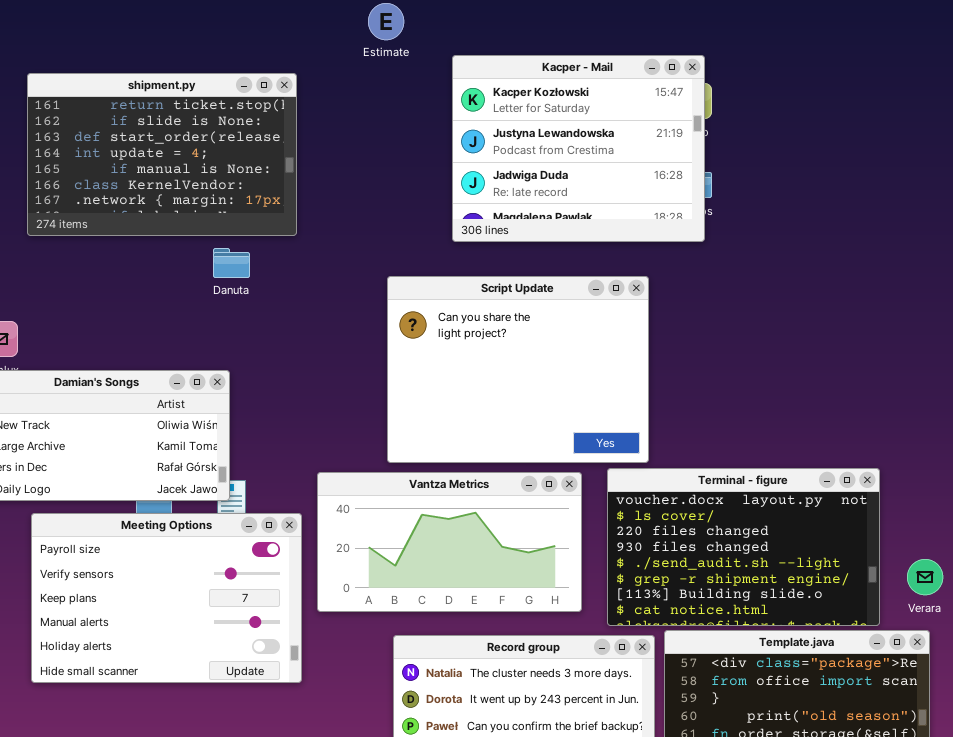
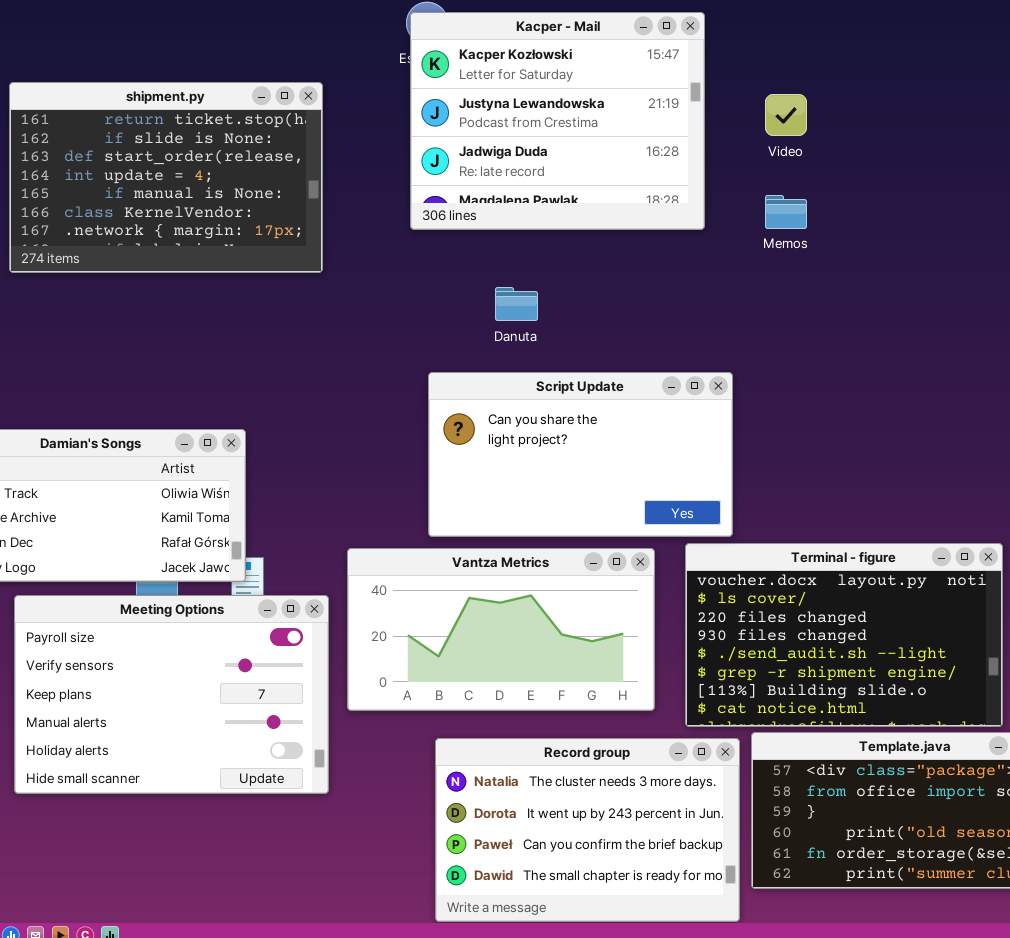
Kacper - Mail: [452,55,705,242] -> [410,12,705,230], moved
Danuta: [213,248,250,278] -> [495,287,538,321], moved
Script Update: [387,276,649,463] -> [428,372,733,537], resized

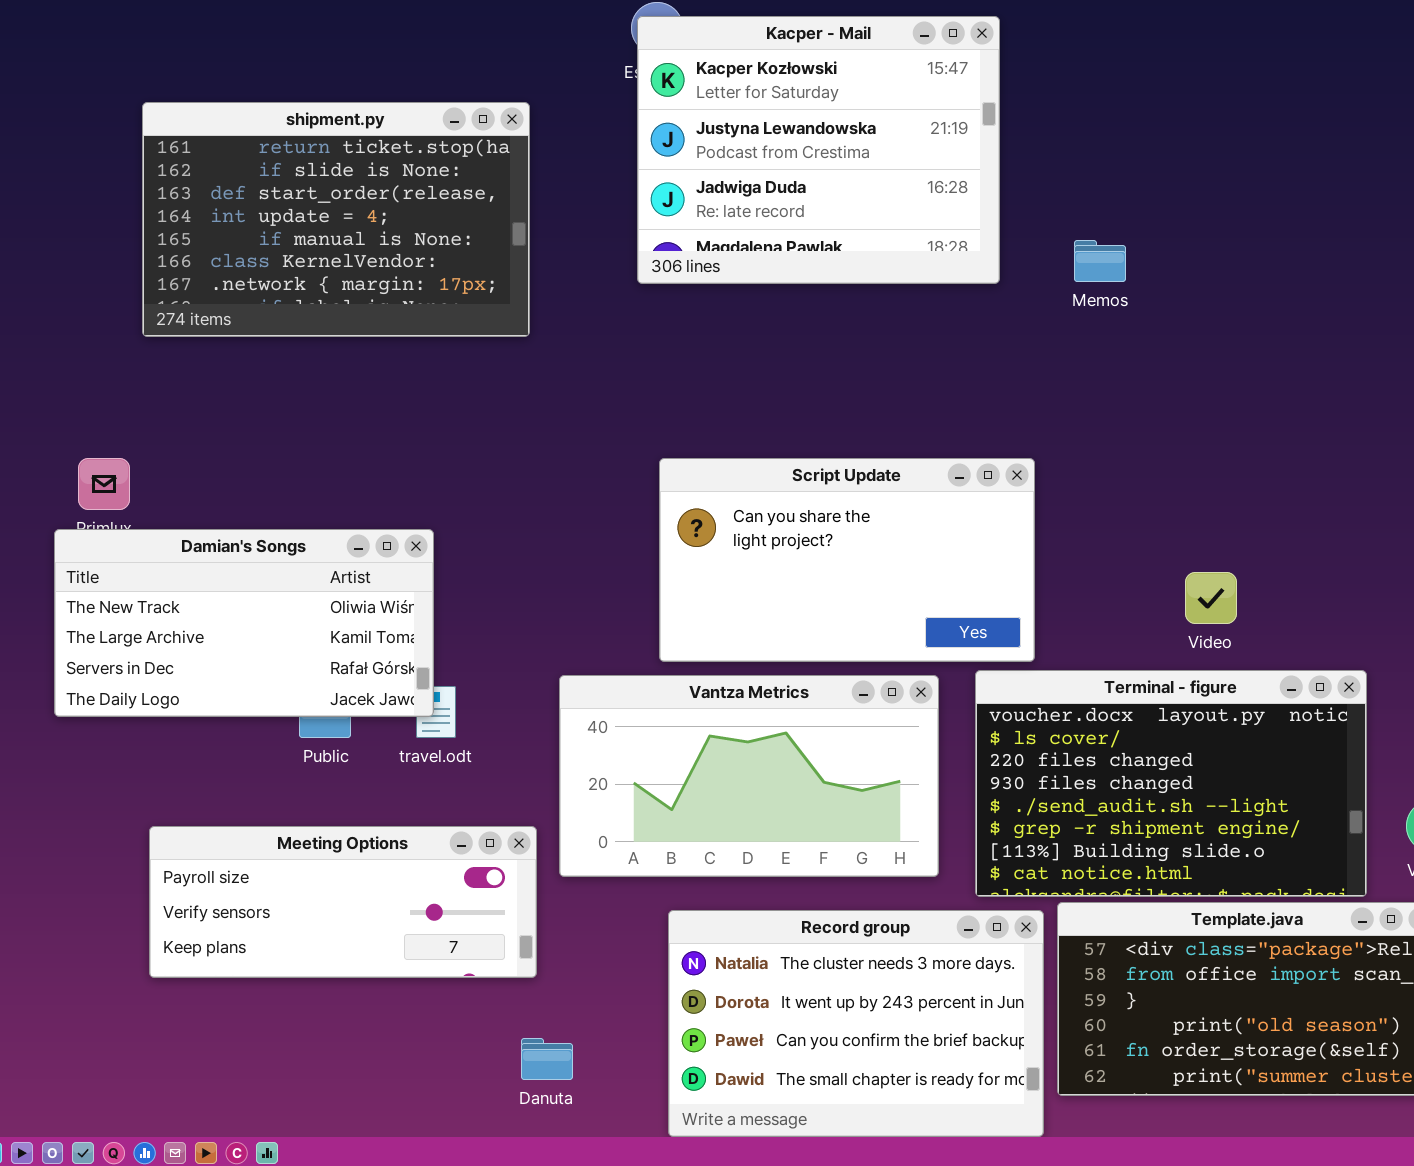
Video: [765,94,807,136] -> [1185,572,1237,624], moved
Danuta: [495,287,538,321] -> [521,1038,573,1080], moved
Meeting Options: [14,595,329,794] -> [149,826,537,978], resized

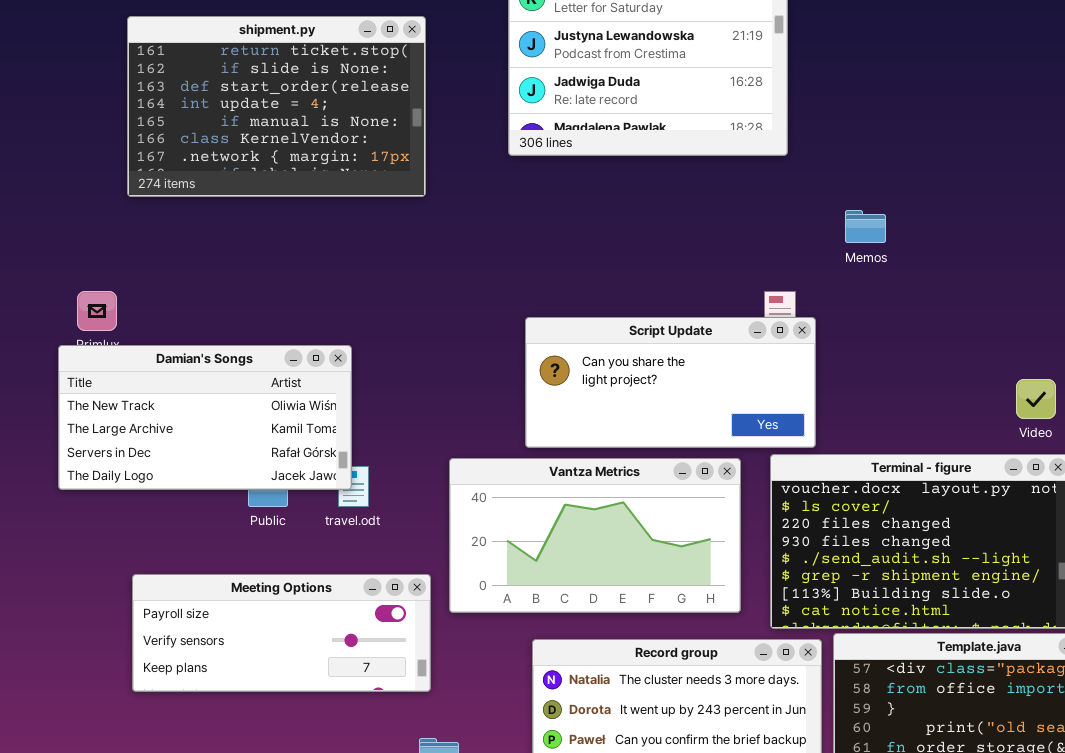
Memos: [1074,240,1126,282] -> [845,210,886,243], moved
Script Update: [659,458,1035,662] -> [525,317,816,448], resized
Video: [1185,572,1237,624] -> [1016,379,1056,419], moved

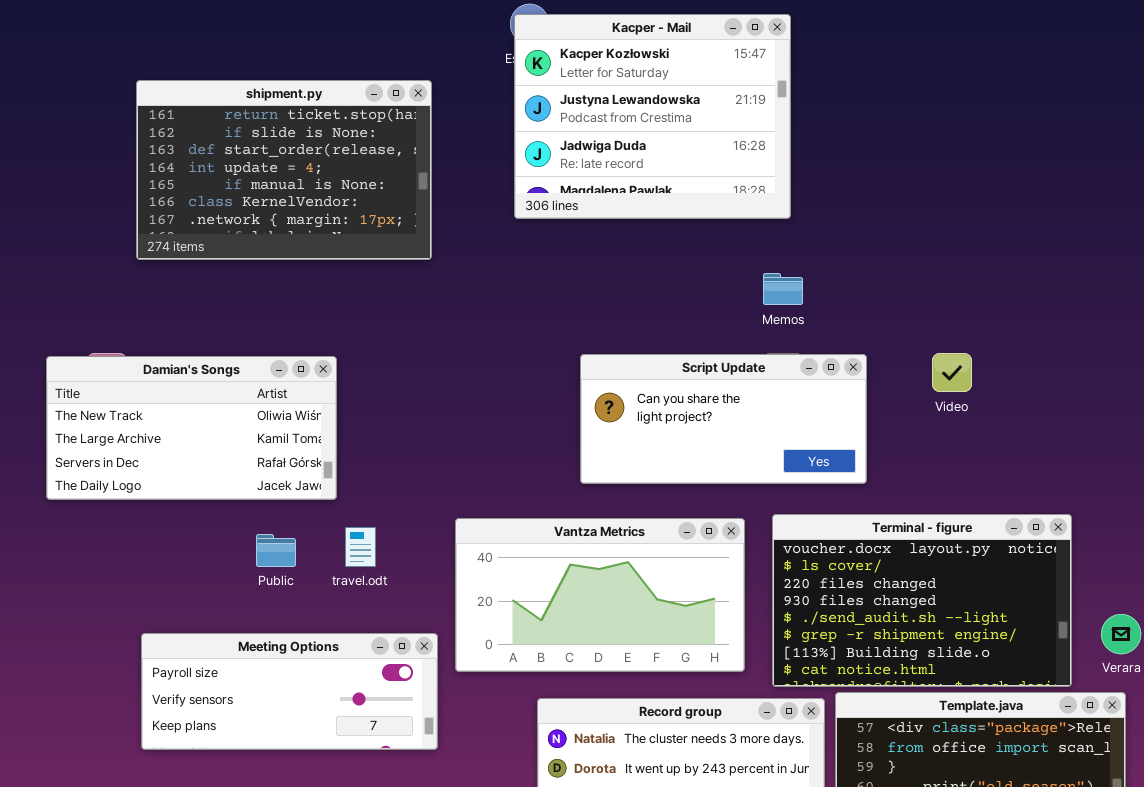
Memos: [845,210,886,243] -> [763,273,803,305], moved
Script Update: [525,317,816,448] -> [580,354,867,484], moved
Damian's Songs: [58,345,352,490] -> [46,356,337,500], moved
Video: [1016,379,1056,419] -> [932,353,972,392], moved

